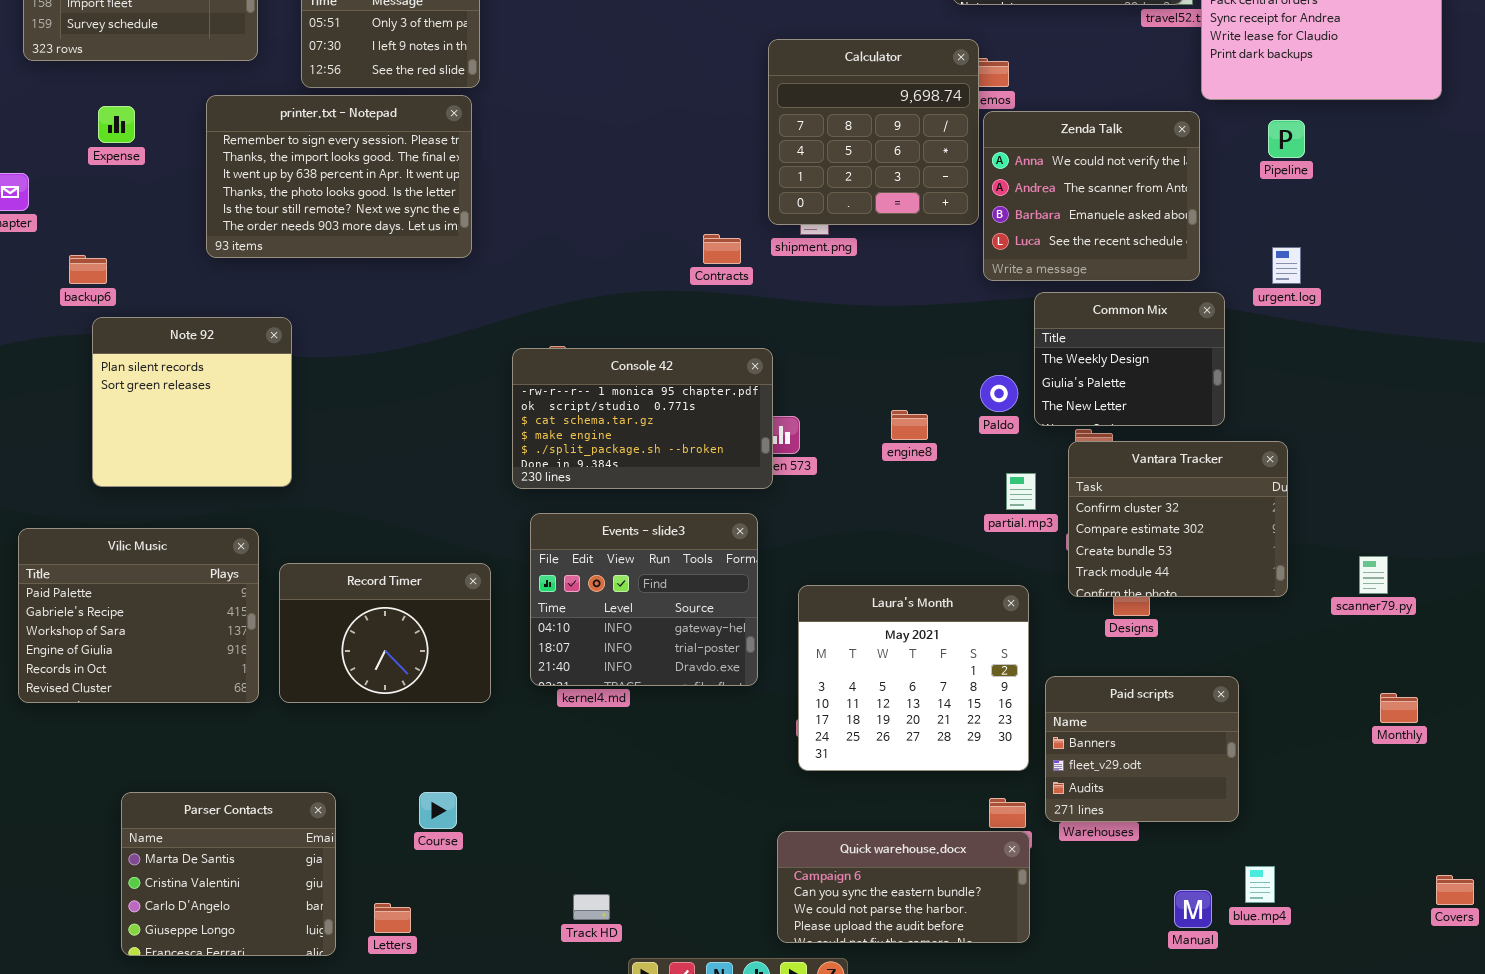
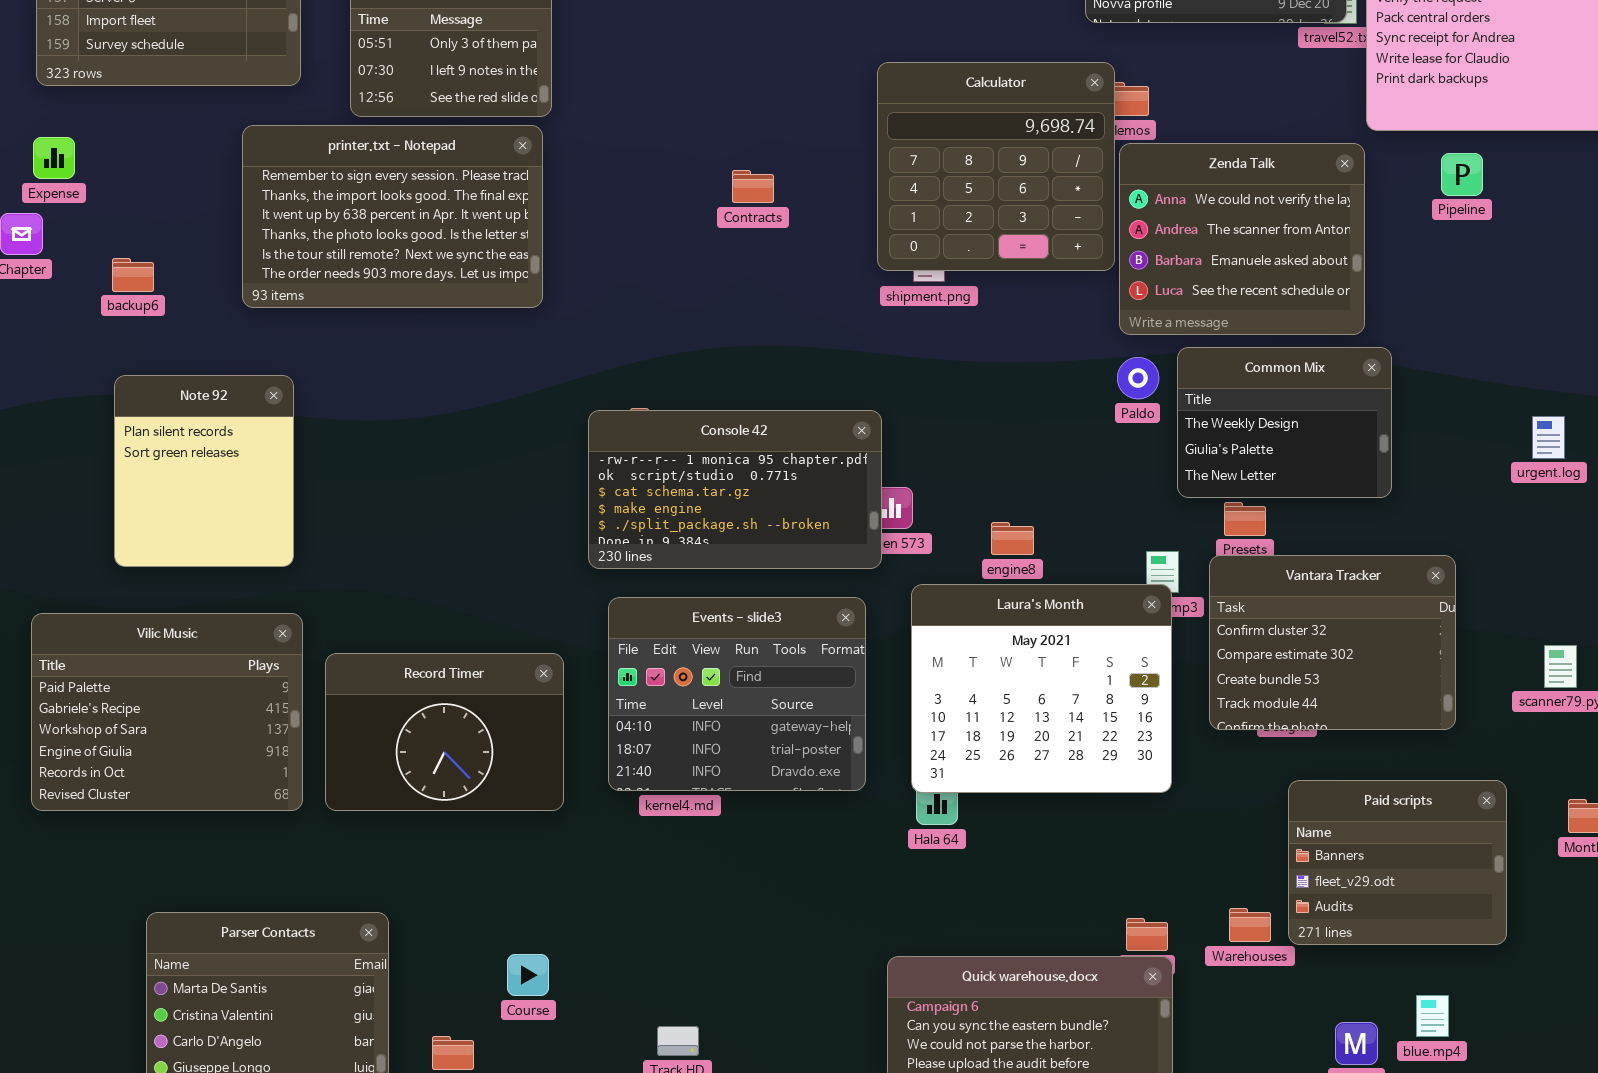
Expense: [98,106,135,143] -> [33,137,75,179], moved
Contracts: [703,234,741,264] -> [732,170,774,203], moved
urgent.log: [1272,247,1301,284] -> [1532,416,1565,459], moved
backup6: [69,255,107,284] -> [112,258,154,292], moved
Note 92: [92,317,292,487] -> [114,375,294,567], resized
Paldo: [980,375,1018,412] -> [1117,357,1159,399], moved
engine8: [891,410,928,440] -> [991,522,1034,555], moved
Vantara Tracker: [1068,441,1288,597] -> [1209,555,1456,730], moved
Laura's Month: [798,585,1029,771] -> [911,584,1172,793], moved
Paid scripts: [1045,676,1239,822] -> [1288,780,1507,945], moved
Course: [419,792,457,829] -> [507,954,549,996], moved

